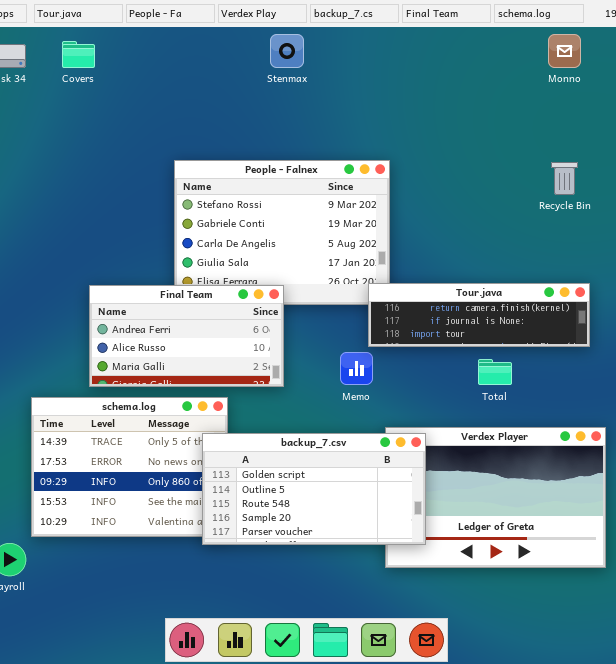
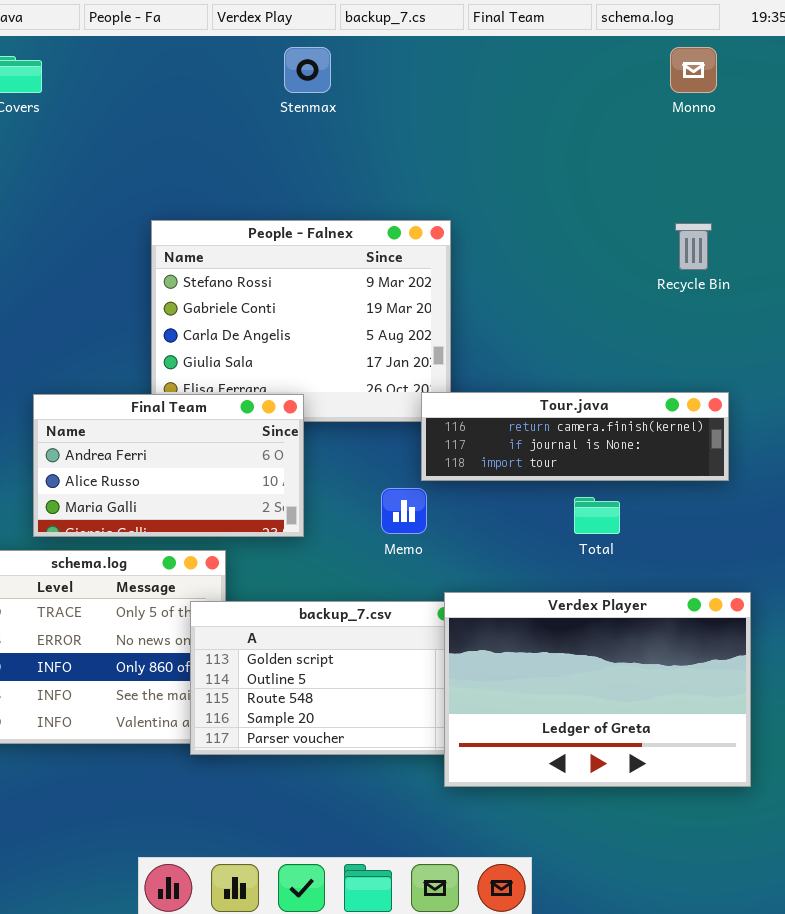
Verdex Player: [385,427,606,568] -> [444,592,751,787], raised

